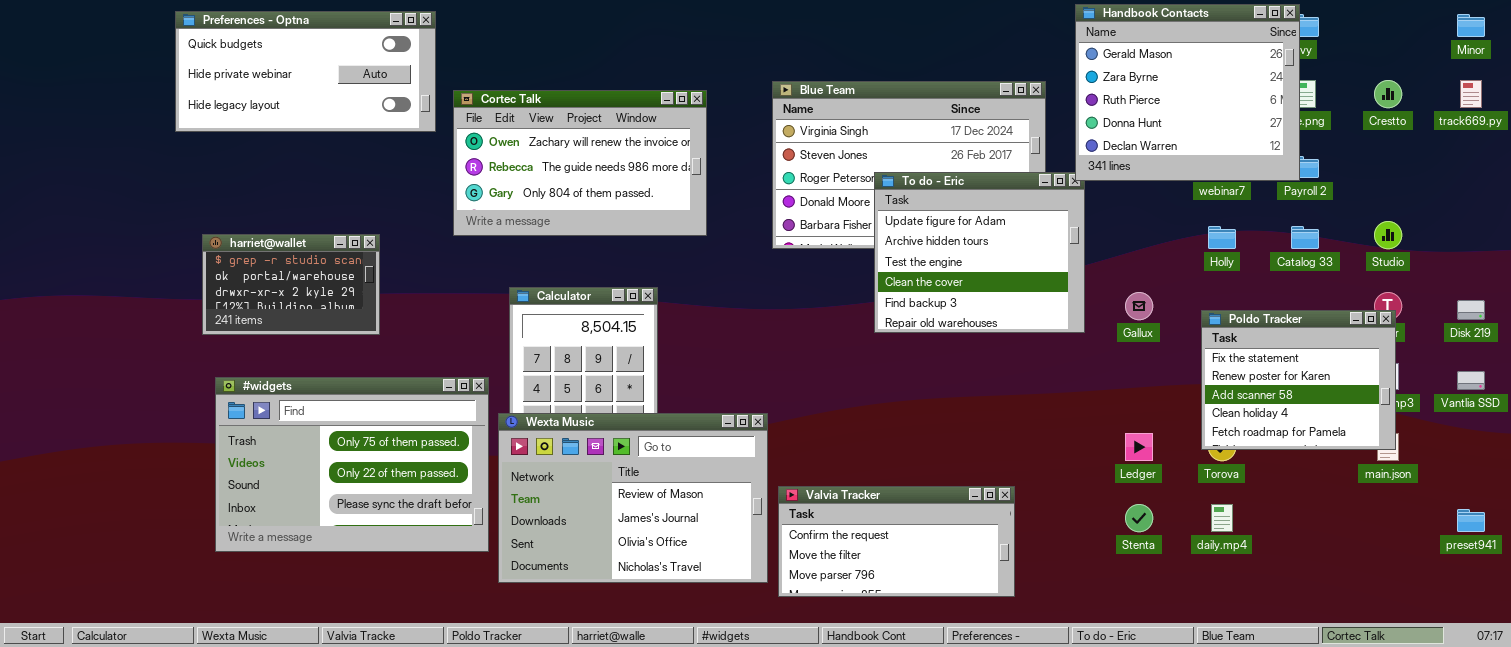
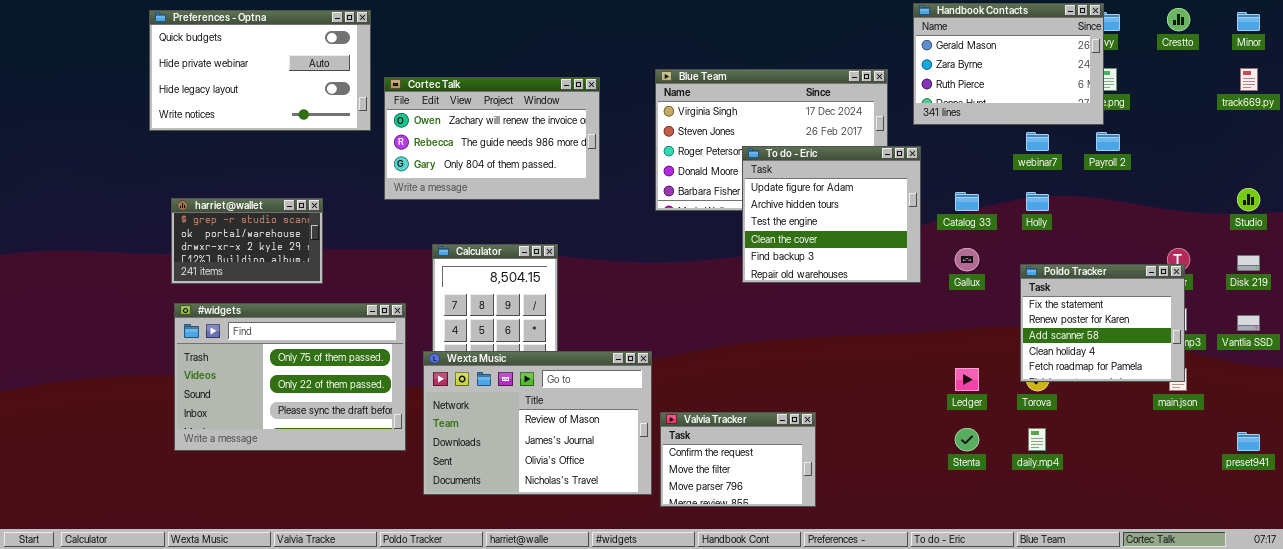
Handbook Contacts: [1075,4,1300,181] -> [913,3,1104,125], resized
Preferences - Optna: [175,11,436,132] -> [149,10,371,131], resized
Crestto: [1374,80,1402,108] -> [1167,8,1190,31], moved
Studio: [1374,221,1402,249] -> [1237,188,1260,211], moved
Catalog 33: [1291,226,1319,249] -> [955,192,979,211], moved
#widgets: [215,377,489,552] -> [174,303,406,451], moved
Valvia Tracker: [778,486,1015,597] -> [660,412,816,507], resized

